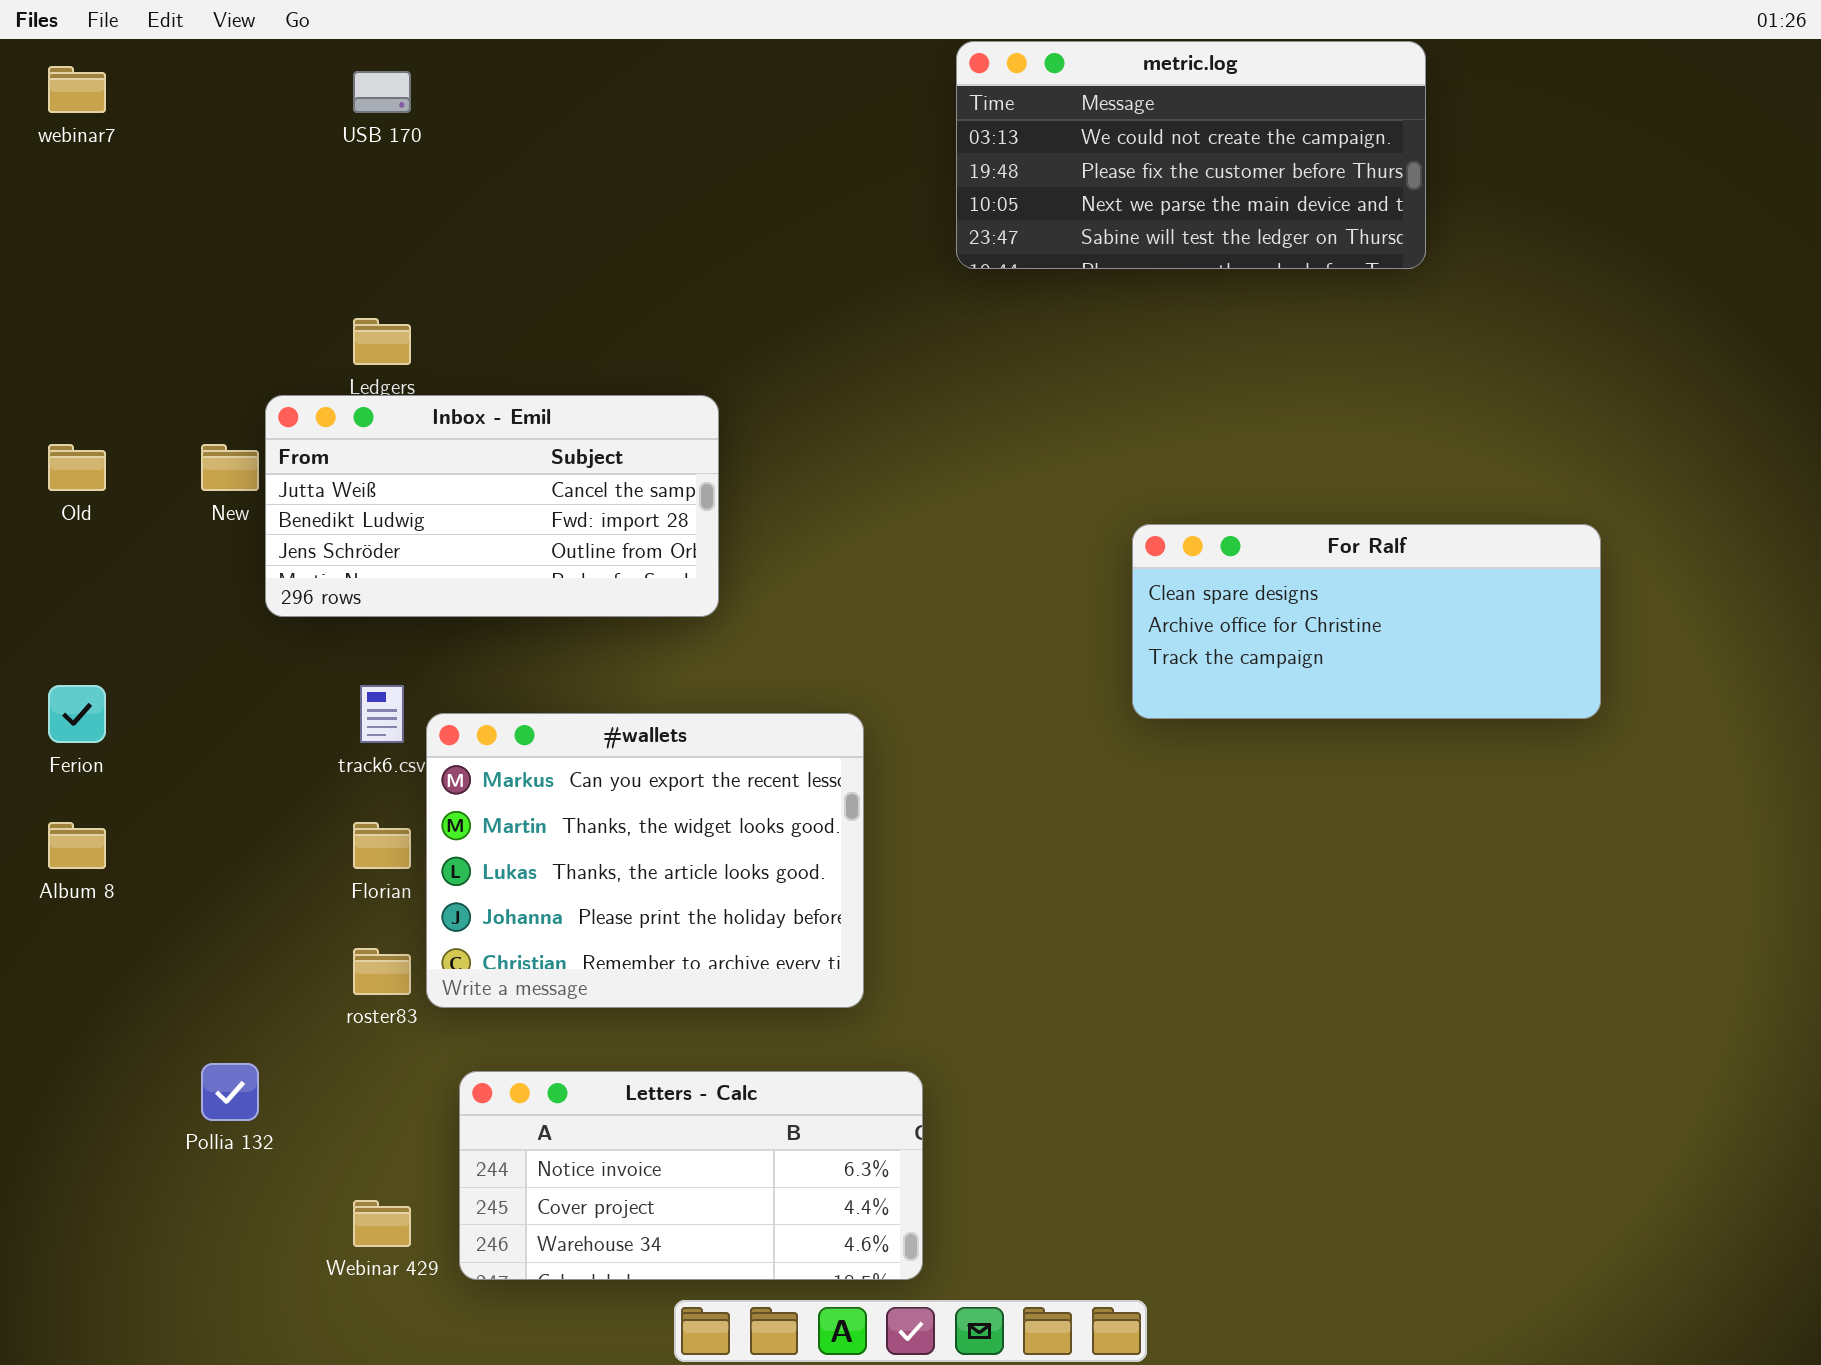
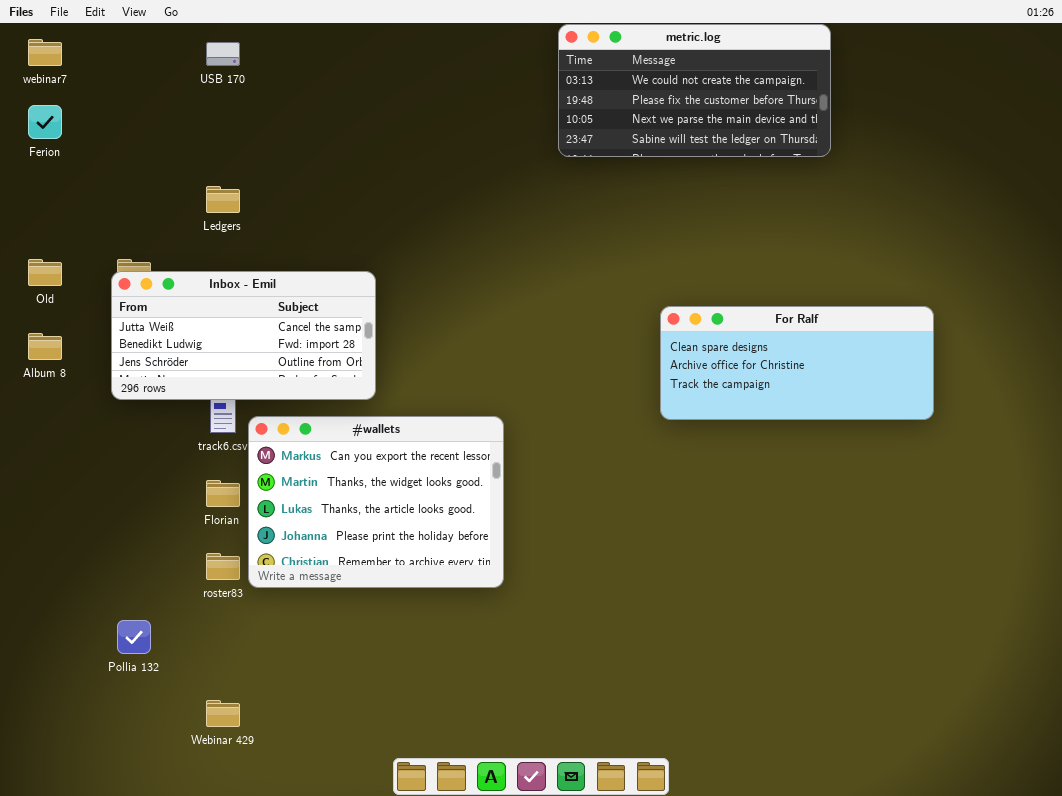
Inbox - Emil: [265,395,719,617] -> [111,271,376,400], moved
Ferion: [48,685,106,743] -> [28,105,62,139], moved
Album 8: [48,822,106,869] -> [28,333,62,360], moved
Letters - Calc: [459,1071,923,1280] -> none, closed

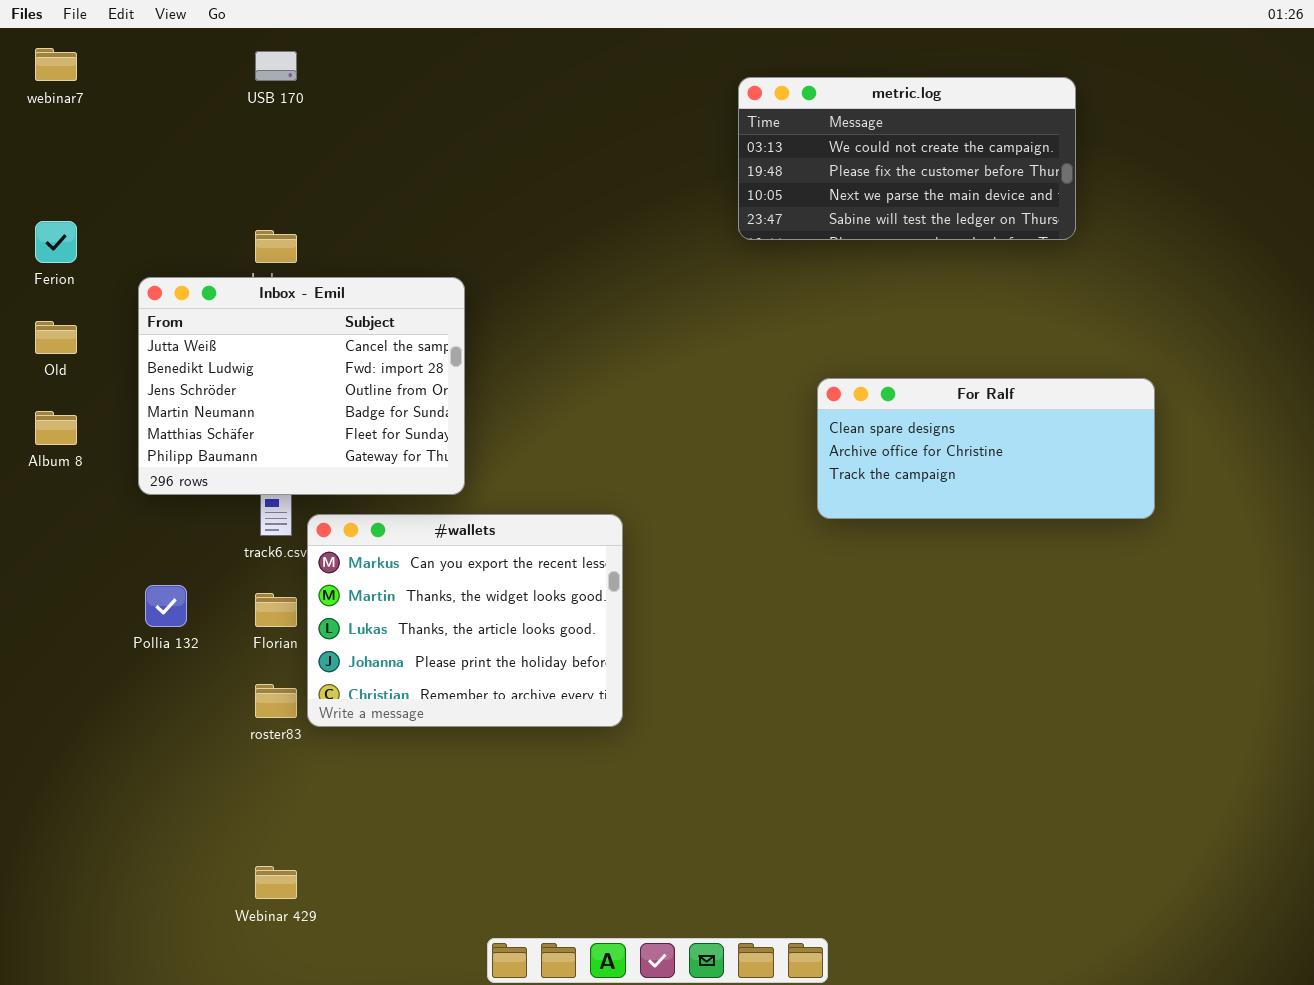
metric.log: [558,24,831,157] -> [738,77,1076,240], moved
Ferion: [28,105,62,139] -> [35,221,77,263], moved
Inbox - Emil: [111,271,376,400] -> [138,277,465,495], resized
Pollia 132: [117,620,151,654] -> [145,585,187,627], moved

